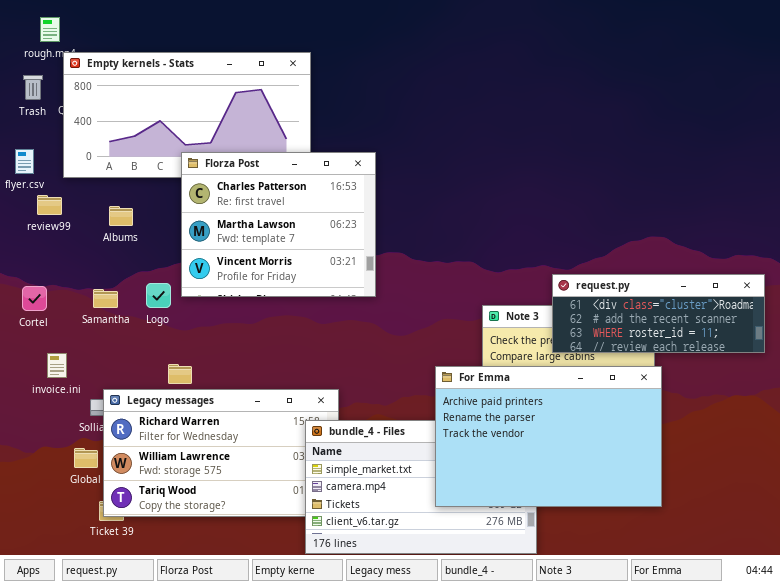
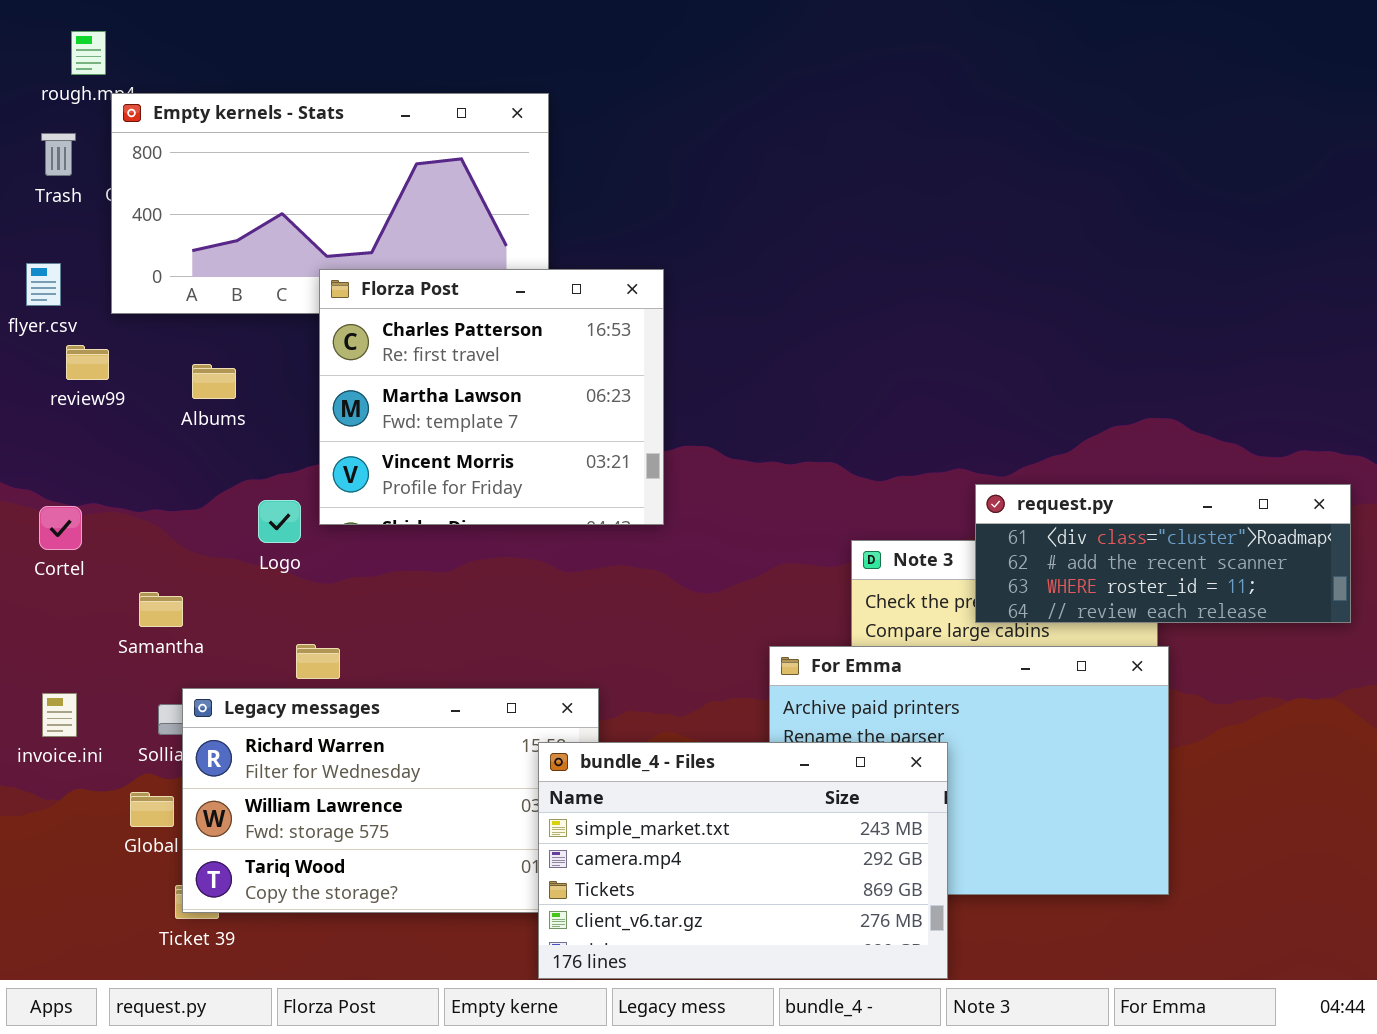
Samantha: [93,289,118,308] -> [139,592,183,627], moved
invoice.ini: [47,353,67,378] -> [42,693,77,737], moved
bundle_4 - Files: [305,420,537,554] -> [538,742,948,979], raised

